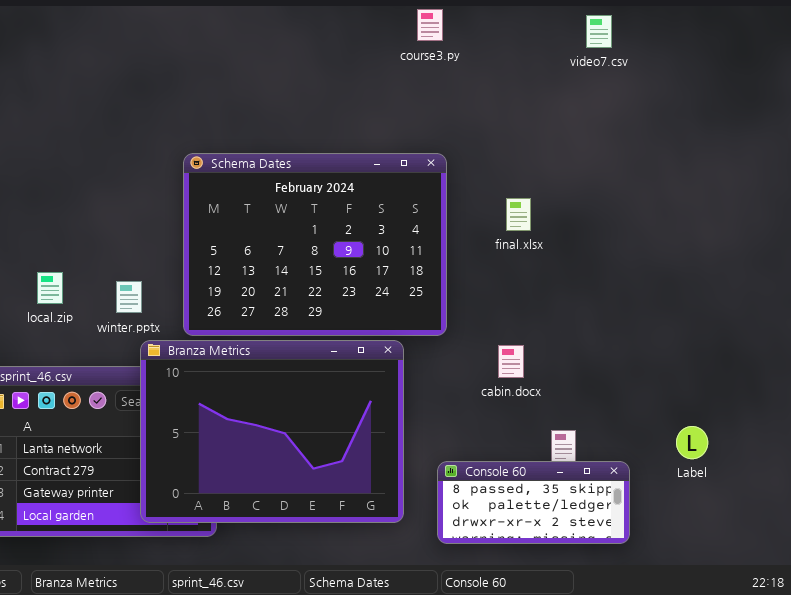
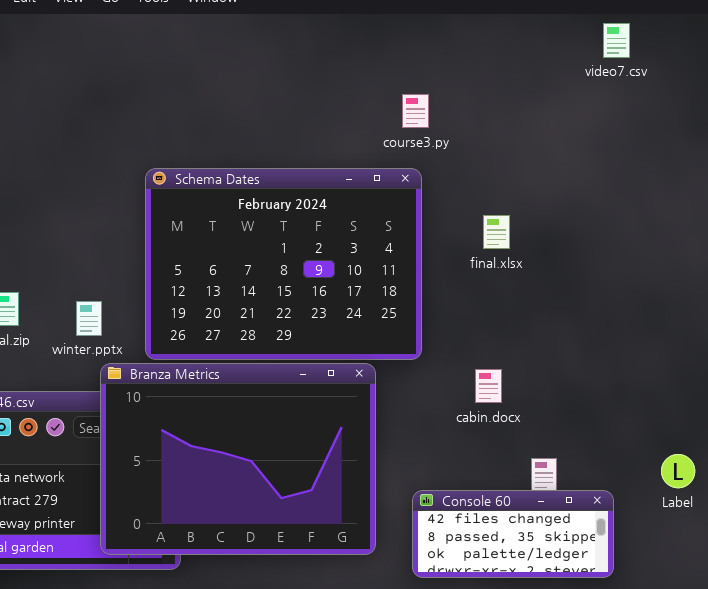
course3.py: [417,9,443,41] -> [402,94,429,128], moved
video7.csv: [586,15,612,48] -> [603,23,630,58], moved
Console 60: [437,461,630,544] -> [412,490,614,578], scrolled up 1 row

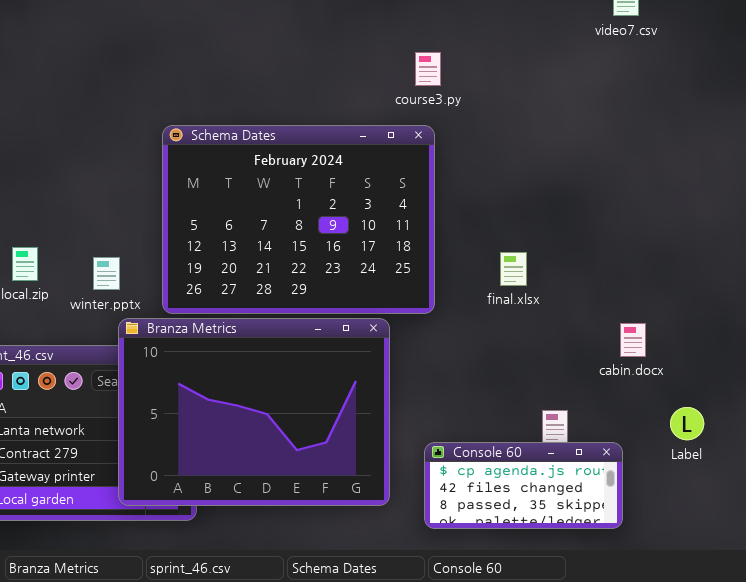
final.xlsx: [483,215,510,249] -> [500,252,527,286], moved
cabin.docx: [475,369,502,403] -> [620,323,646,357], moved
Console 60: [412,490,614,578] -> [424,442,623,529], scrolled up 1 row

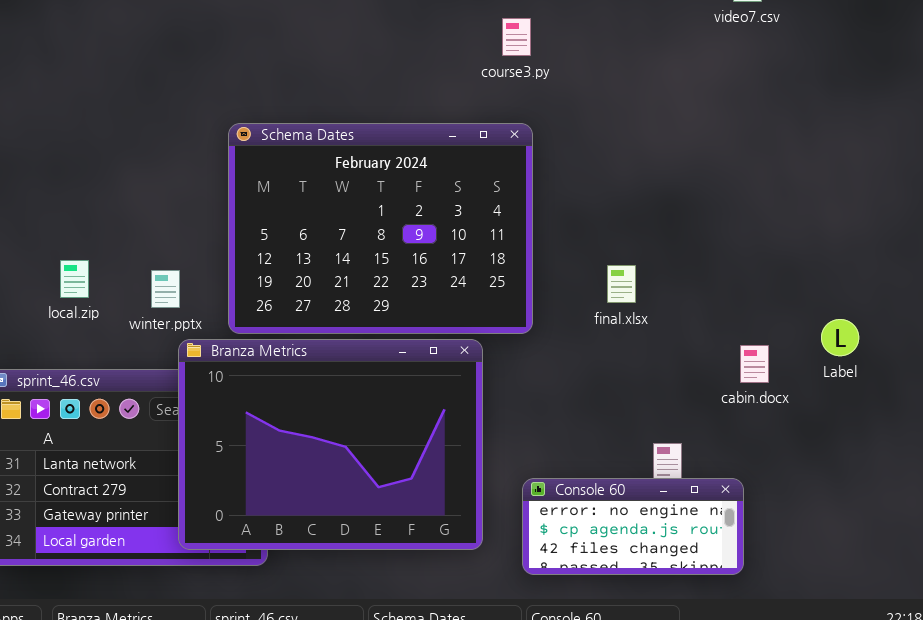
course3.py: [415,52,441,86] -> [502,18,531,56], moved
Label: [670,407,704,440] -> [821,319,859,356], moved
Console 60: [424,442,623,529] -> [522,478,744,575], scrolled up 1 row

